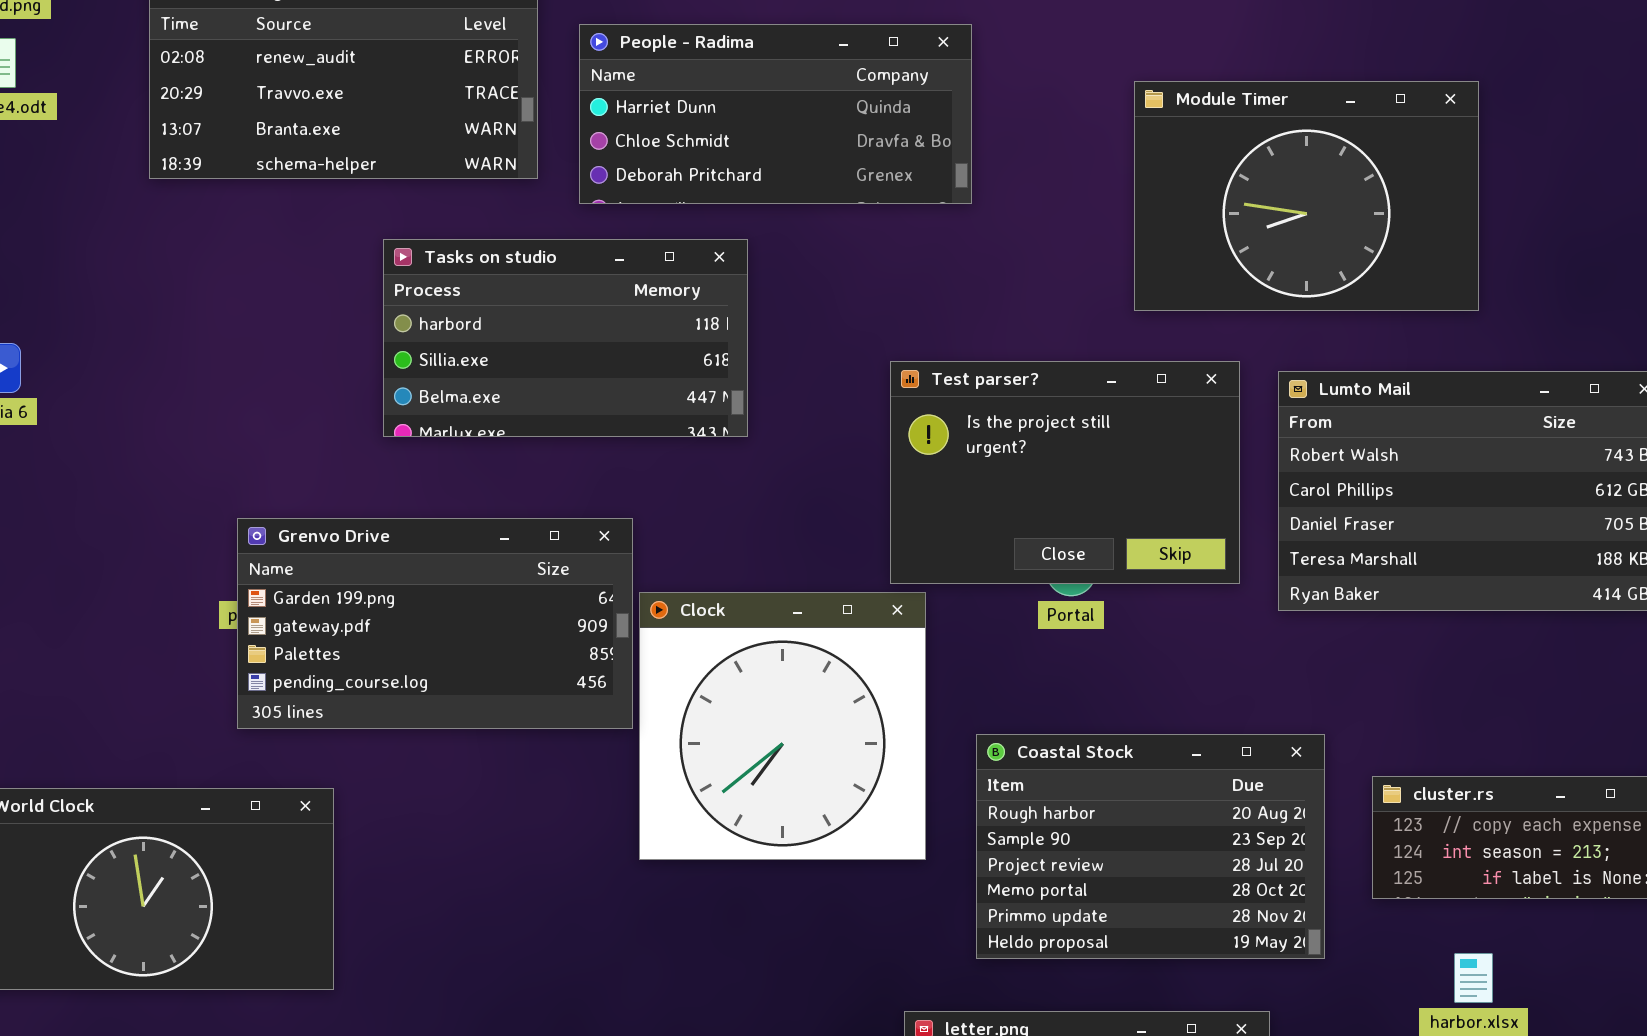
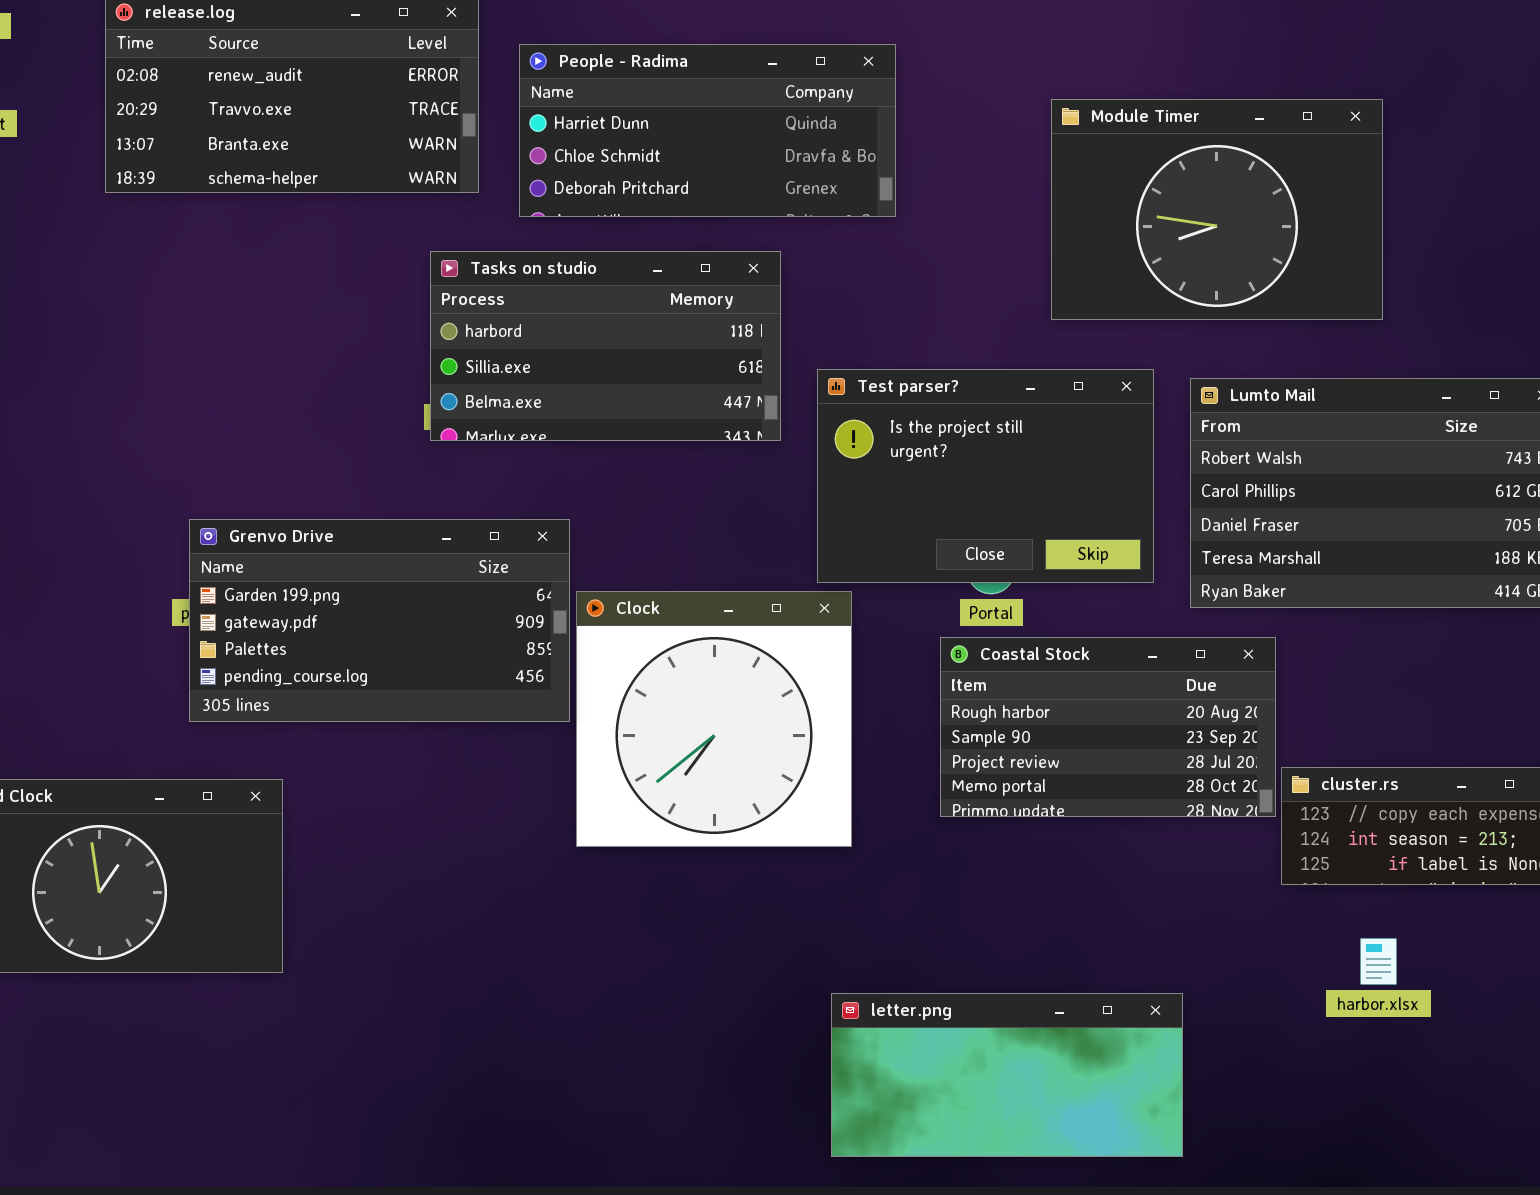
Tasks on studio: [383,239,748,437] -> [430,251,781,441], moved
Coastal Stock: [976,734,1325,959] -> [940,637,1276,817], moved, resized

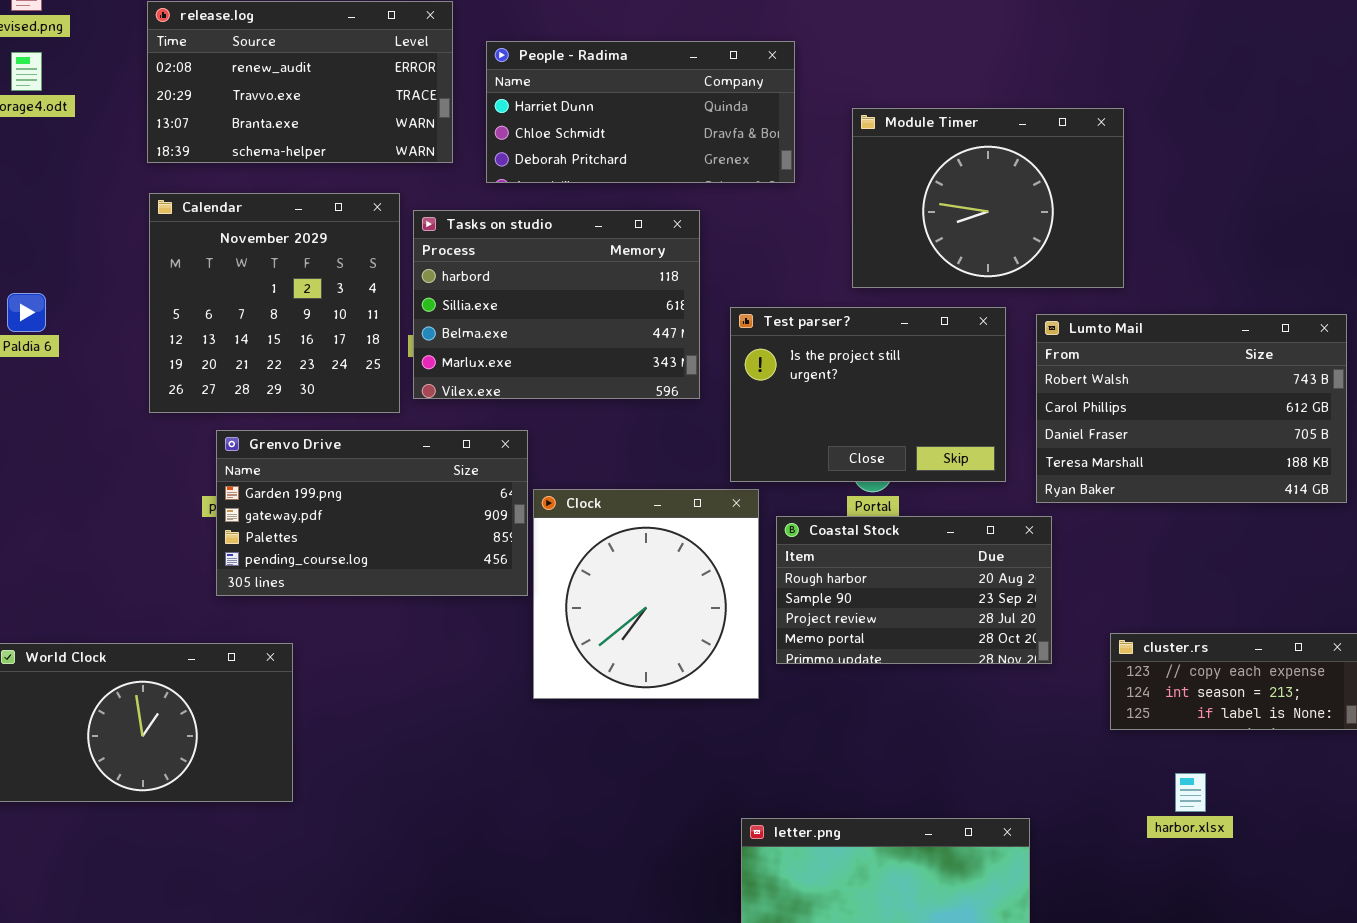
Module Timer: [1051,99,1383,320] -> [852,108,1124,288], moved
Calendar: none -> [149,193,400,413], opened
Tasks on studio: [430,251,781,441] -> [413,210,700,399], resized
Coastal Stock: [940,637,1276,817] -> [776,516,1052,664], moved

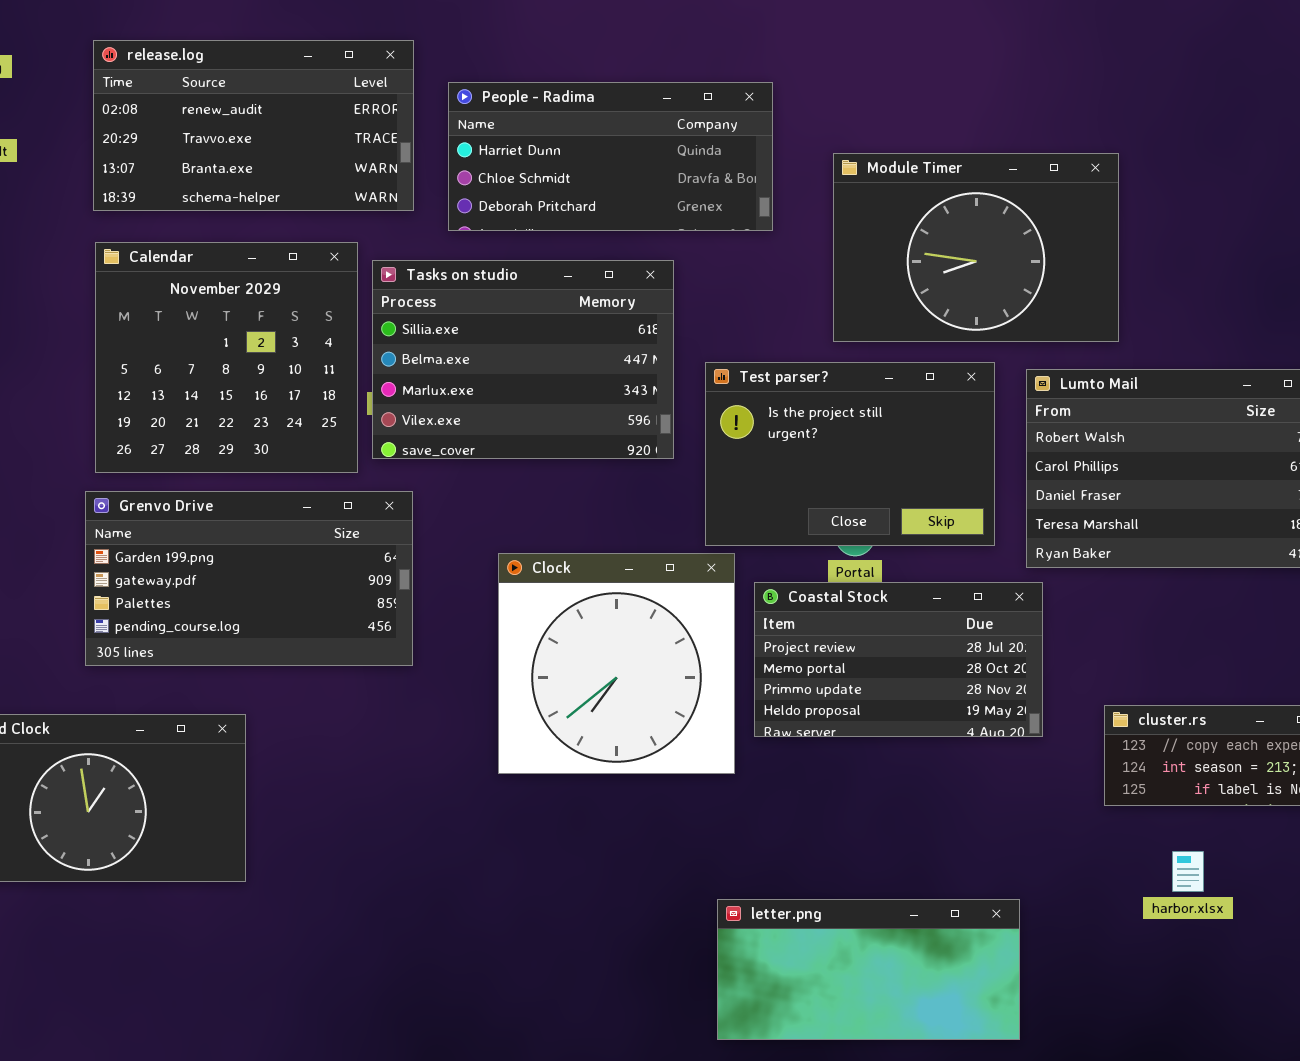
Tasks on studio: [413,210,700,399] -> [372,260,674,459], scrolled down 1 row
Grenvo Drive: [216,430,528,596] -> [85,491,413,666], moved
Coastal Stock: [776,516,1052,664] -> [754,582,1043,737], scrolled down 2 rows

